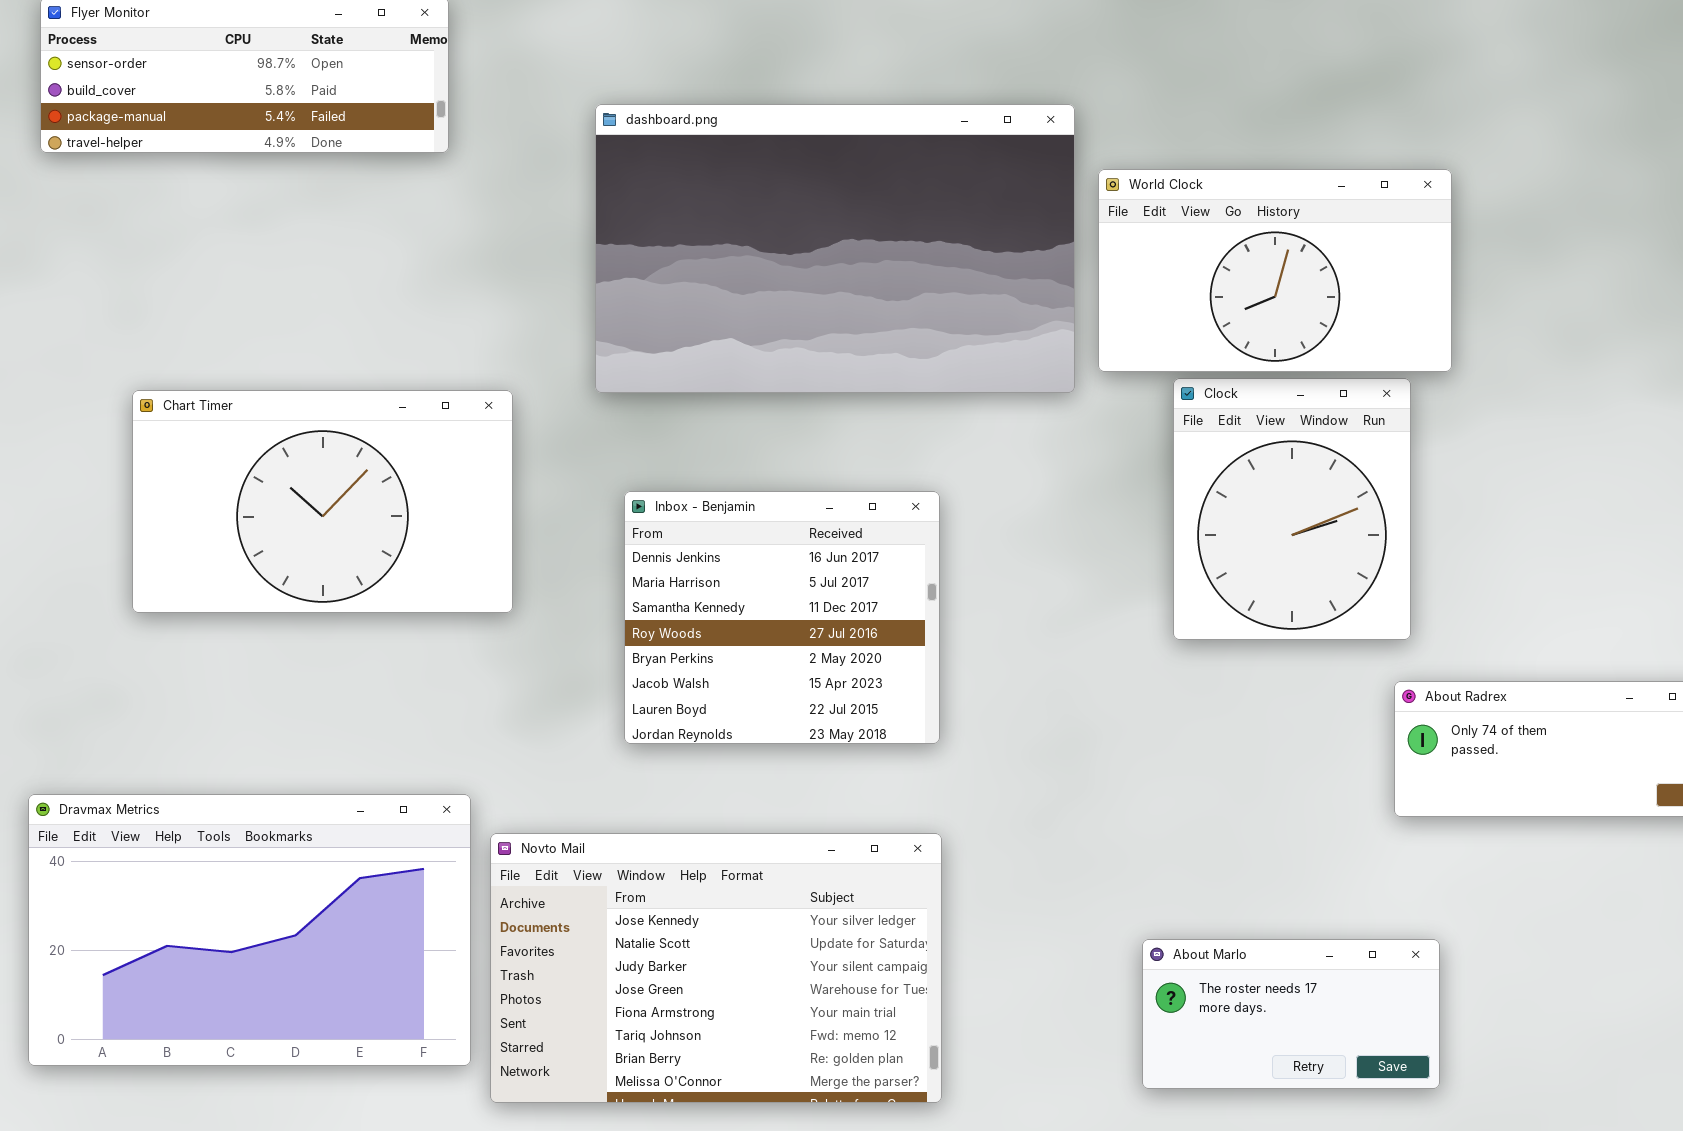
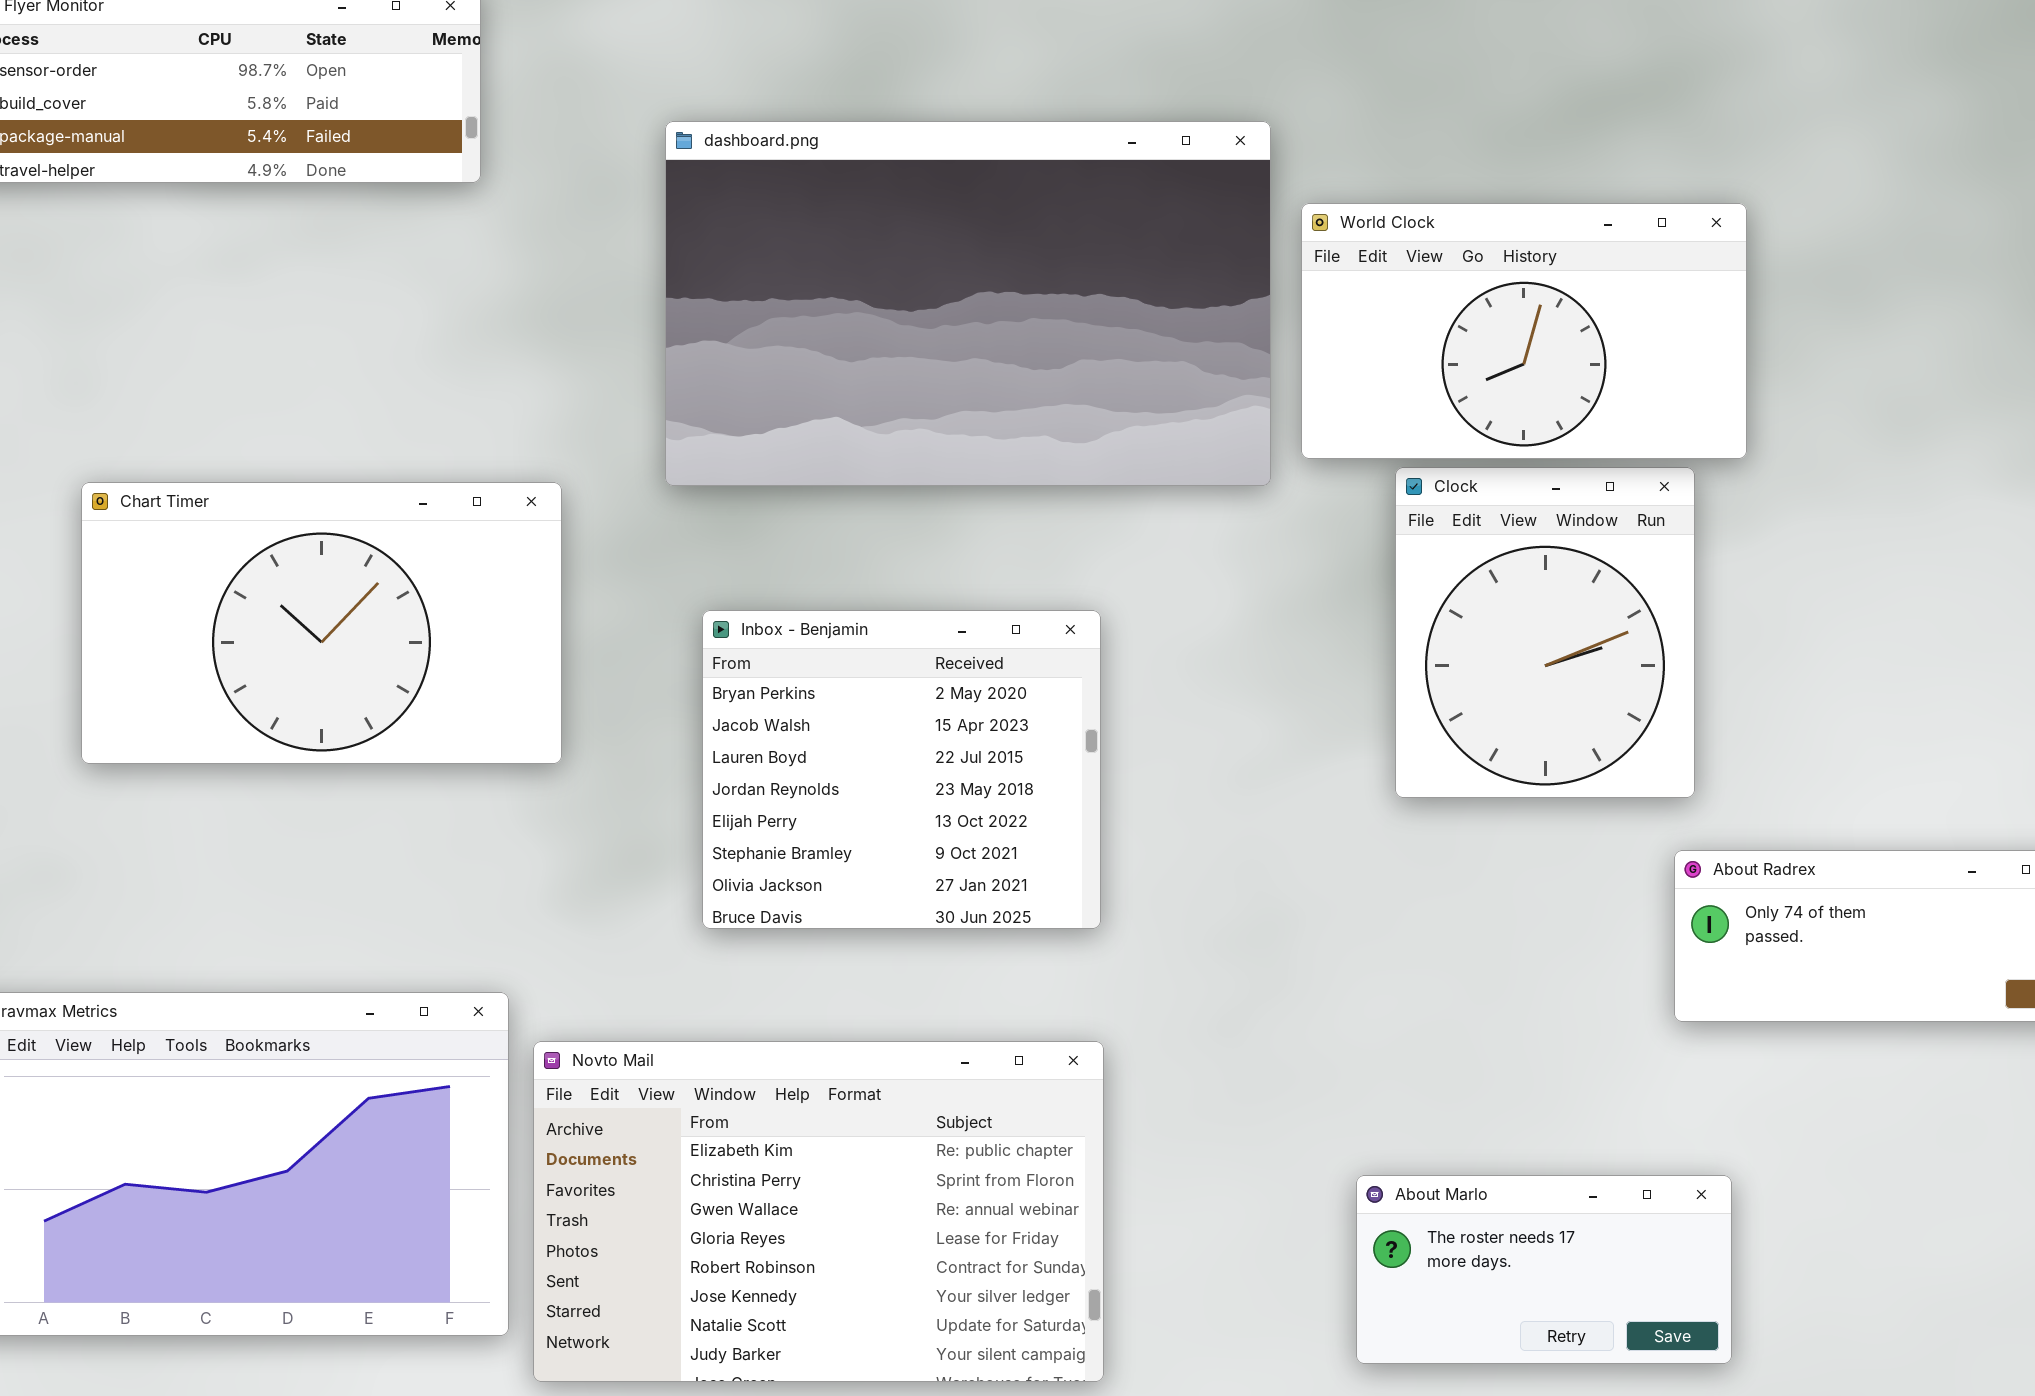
Inbox - Benjamin: [624,491,940,744] -> [702,610,1101,929], scrolled down 4 rows
Novto Mail: [490,833,942,1103] -> [533,1041,1104,1382], scrolled up 5 rows

